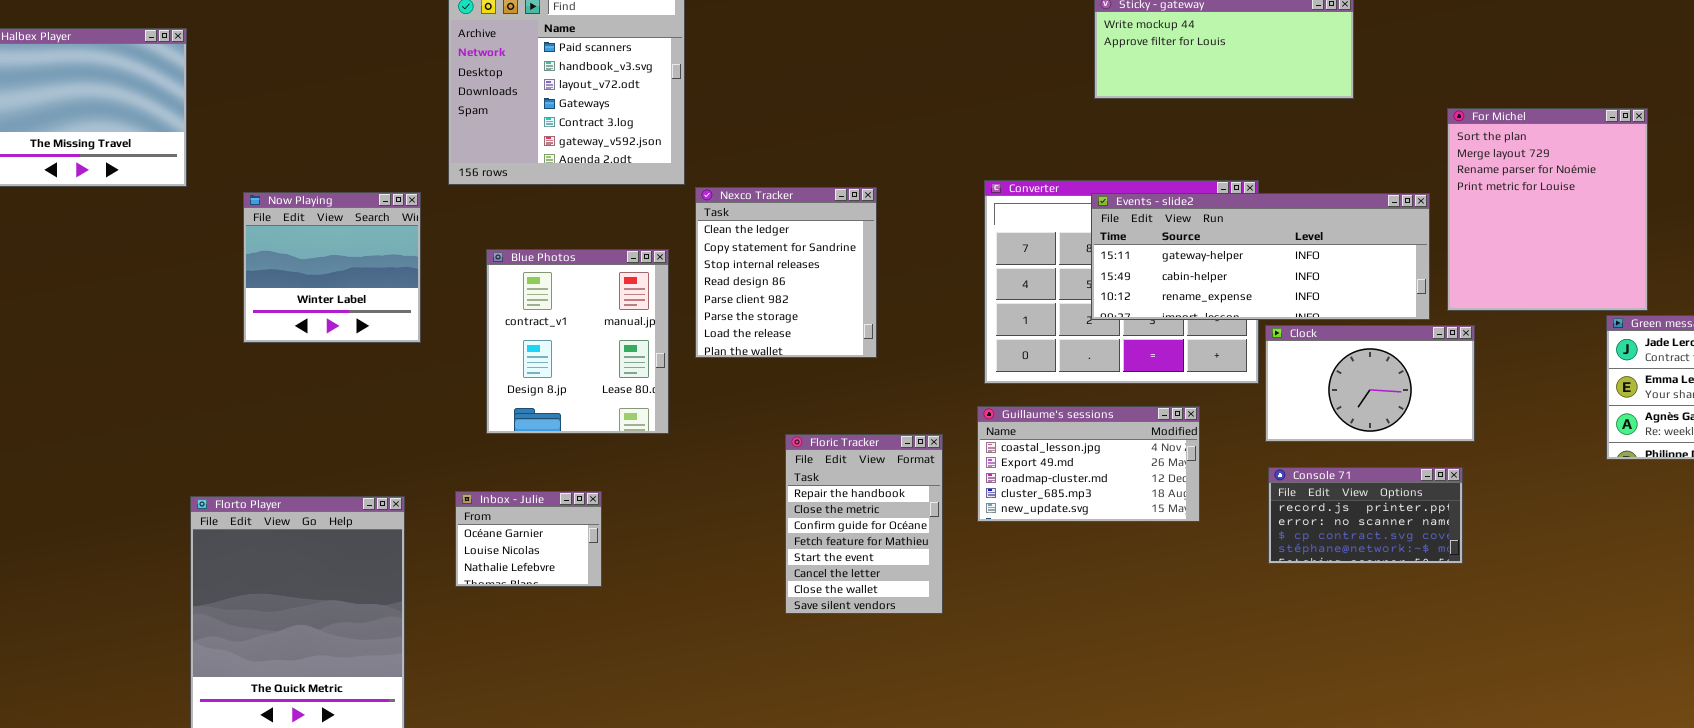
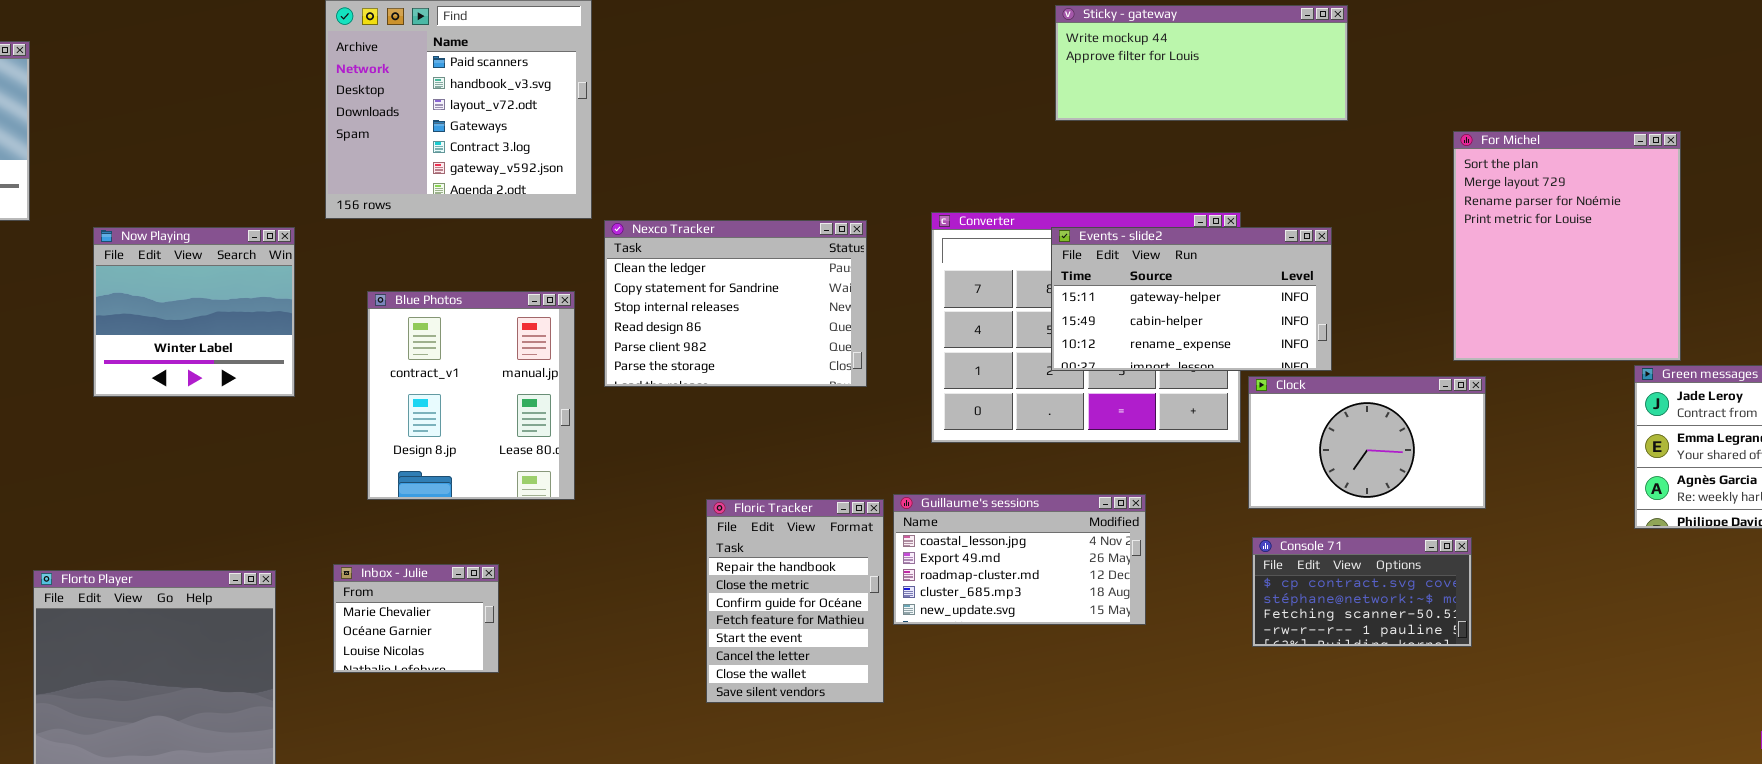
Nexco Tracker: [695,187,877,358] -> [604,220,867,387], resized
Events - slide2: [1091,193,1430,320] -> [1051,227,1332,371], resized
Guillaume's sessions: [977,406,1200,522] -> [893,494,1146,625], moved
Console 71: [1268,467,1463,564] -> [1252,537,1472,647], scrolled down 2 rows
Inbox - Julie: [455,491,602,587] -> [333,564,499,673], scrolled up 1 row

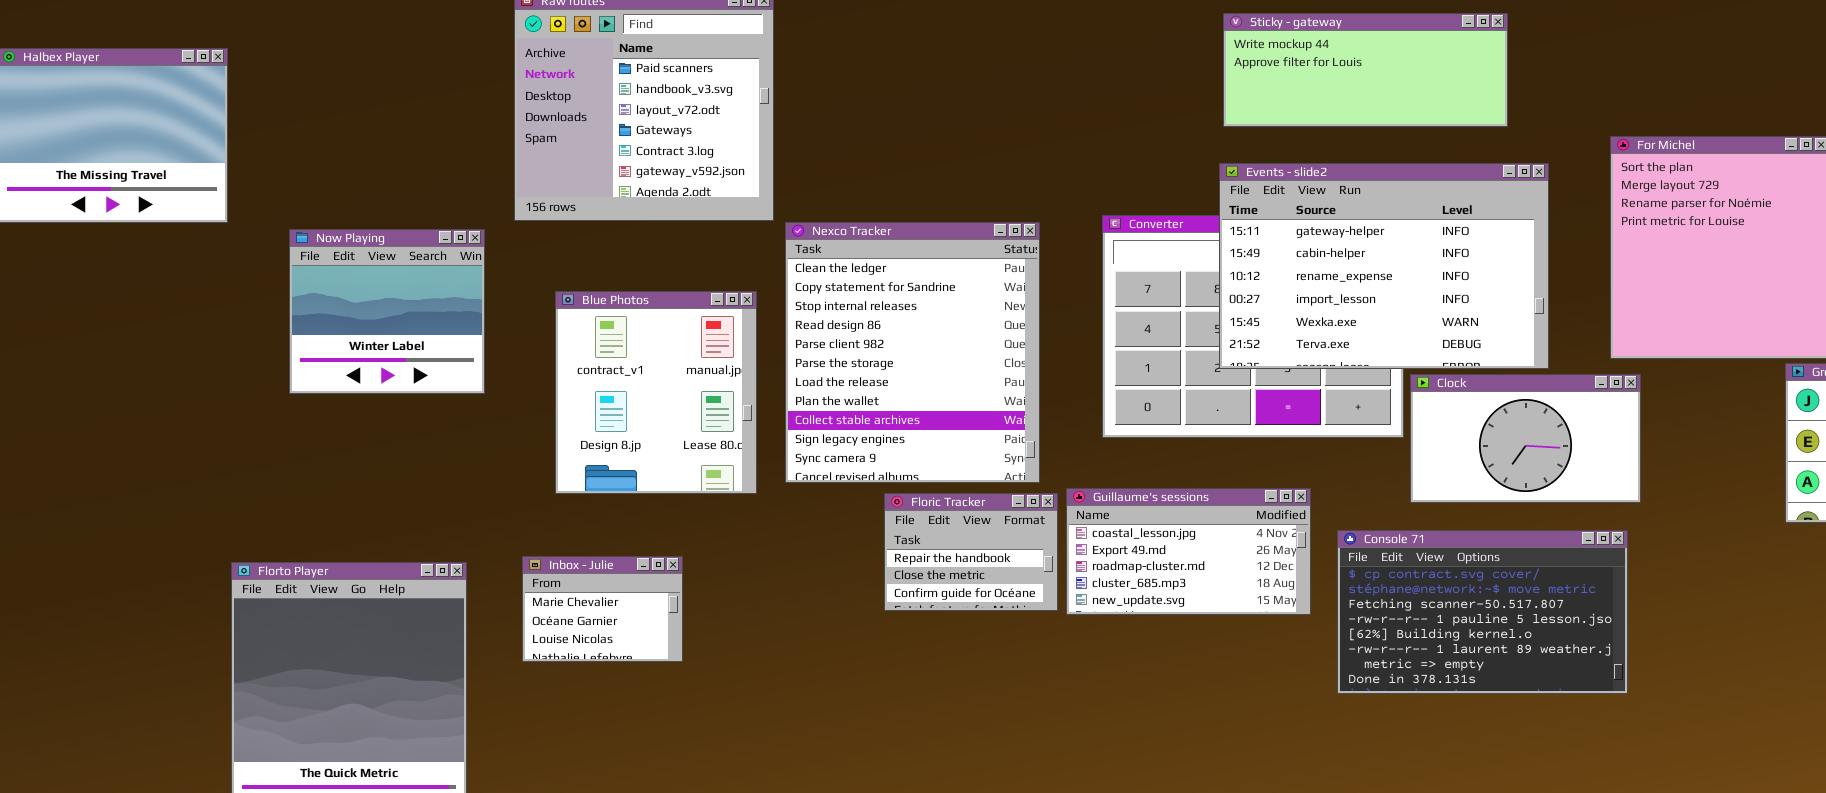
Nexco Tracker: [604,220,867,387] -> [785,222,1040,483], resized
Events - slide2: [1051,227,1332,371] -> [1219,163,1549,369], resized
Floric Tracker: [706,499,884,703] -> [884,493,1058,611], resized
Console 71: [1252,537,1472,647] -> [1337,530,1628,694], resized

